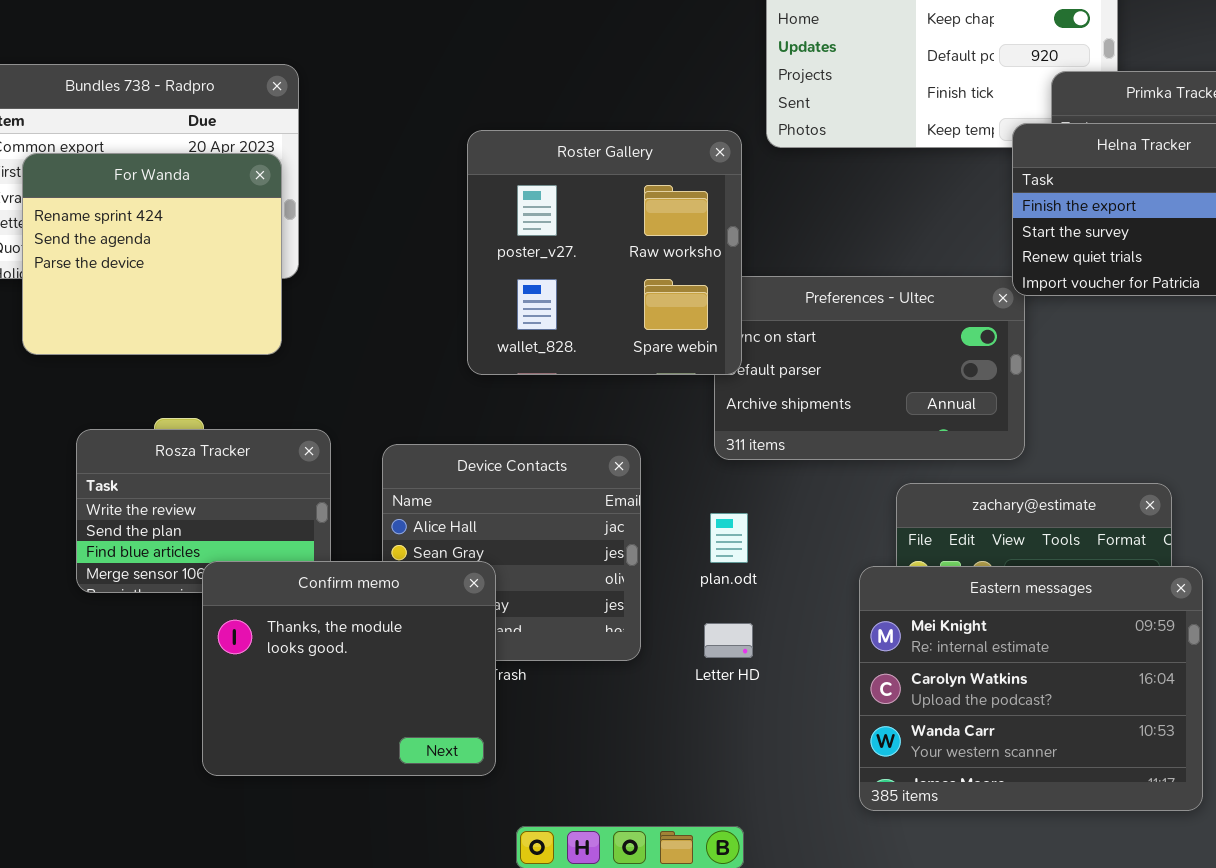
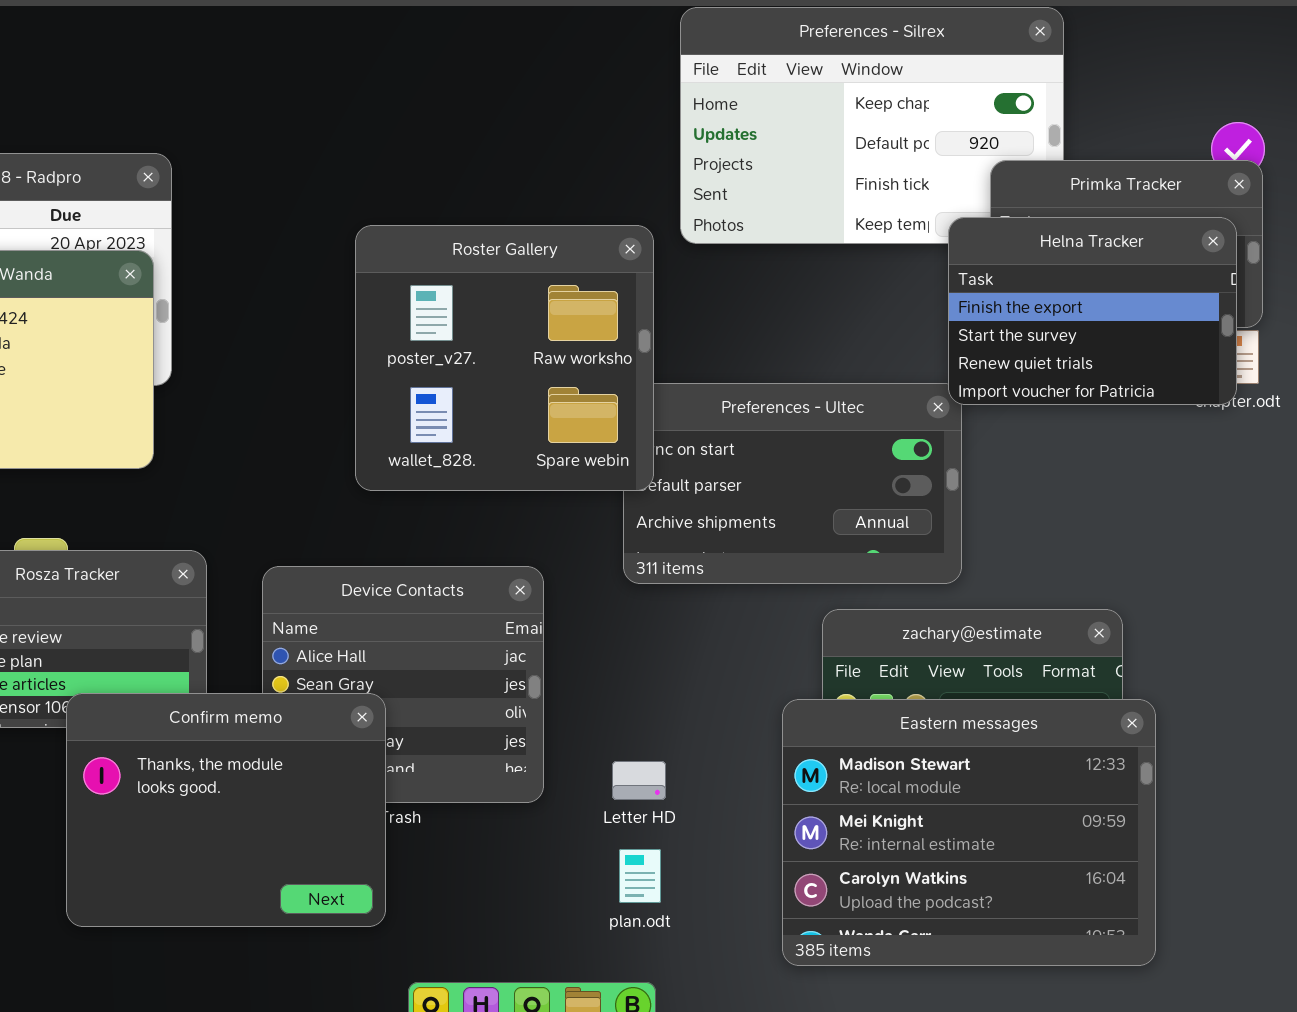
plan.odt: [710,513,748,563] -> [619,849,661,903], moved
Eastern messages: [859,566,1203,811] -> [782,699,1156,966], scrolled up 1 row

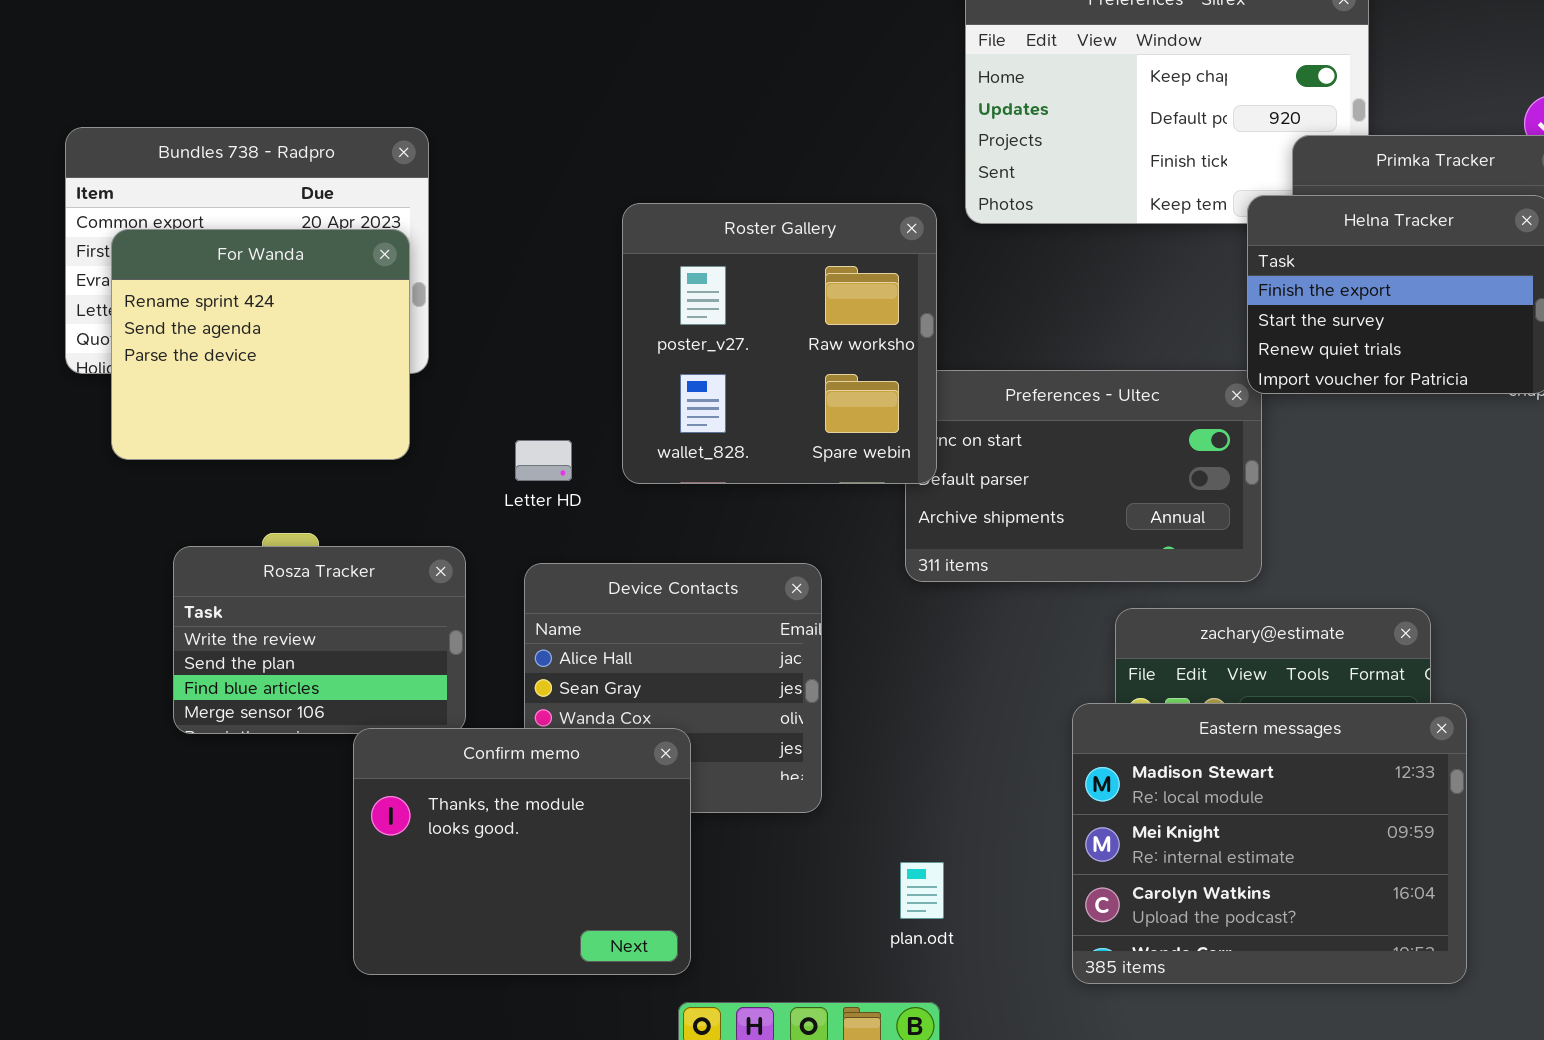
Confirm memo: [66,693,386,927] -> [353,728,691,975], moved
Letter HD: [612,761,666,800] -> [515,440,572,481], moved

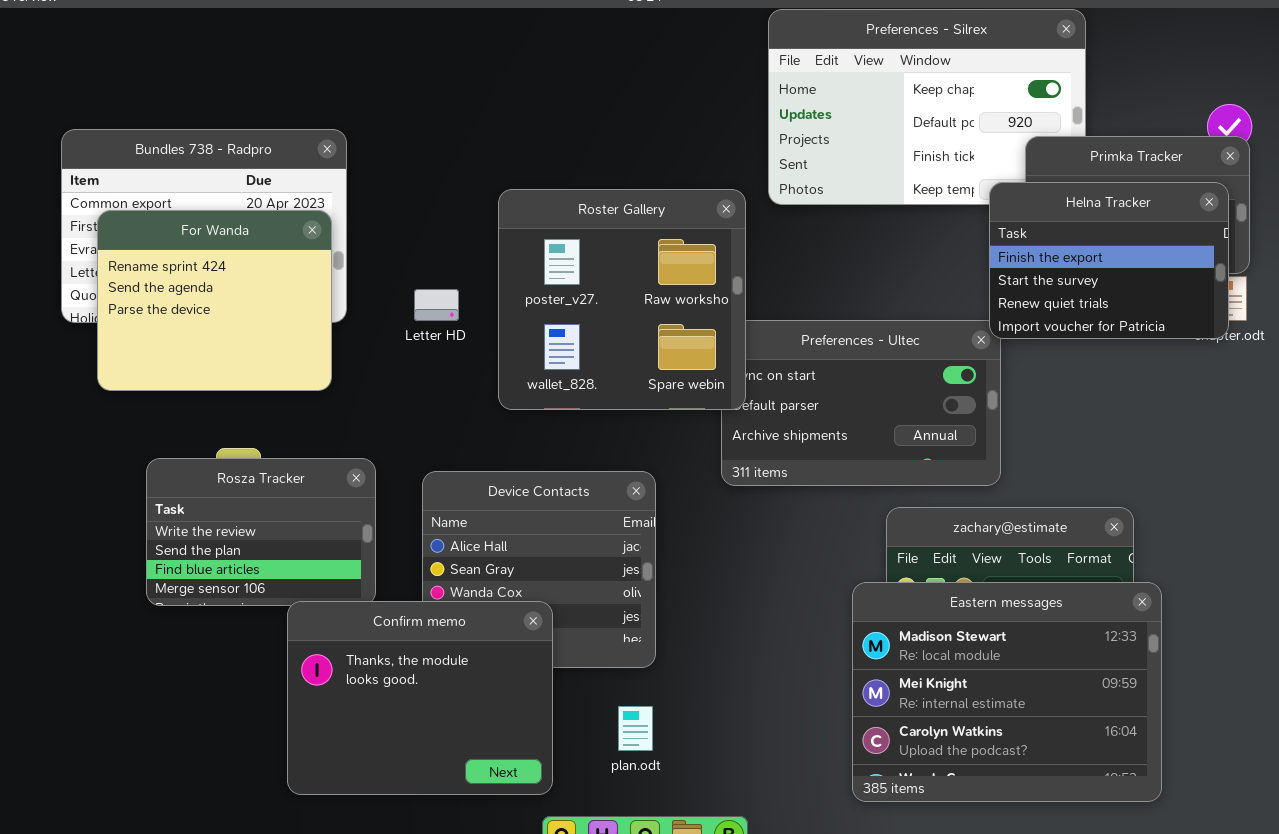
Letter HD: [515,440,572,481] -> [414,289,459,321], moved
plan.odt: [900,862,944,919] -> [618,706,653,751], moved

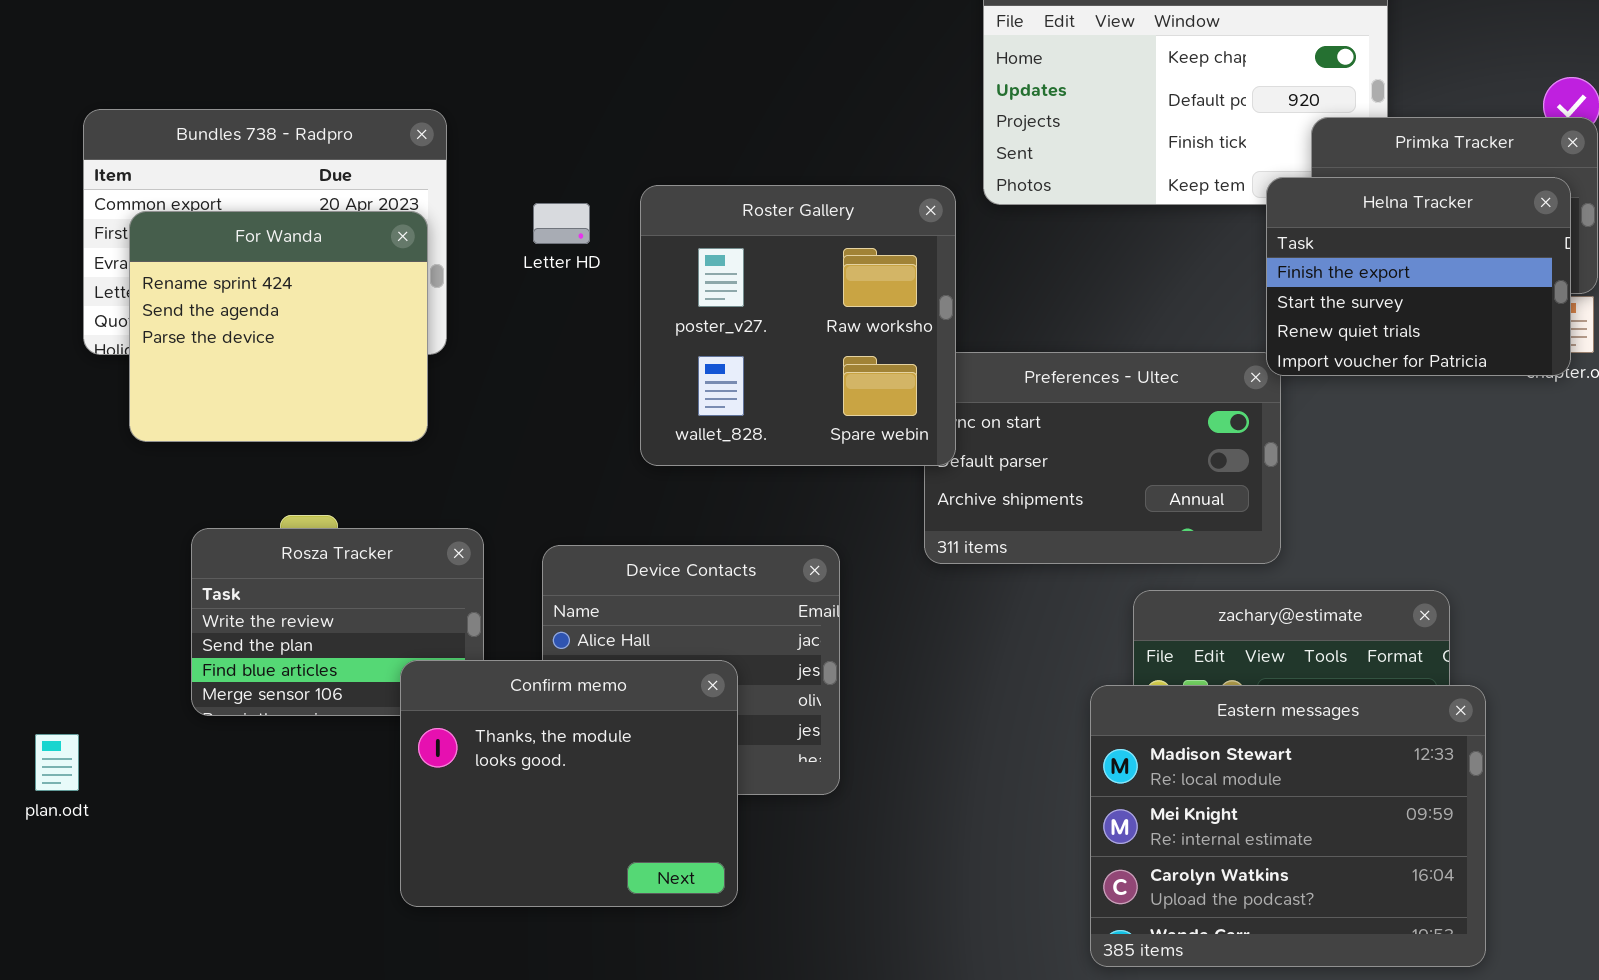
Letter HD: [414,289,459,321] -> [533,203,590,244], moved
Confirm memo: [287,601,553,795] -> [400,660,738,907], moved
plan.odt: [618,706,653,751] -> [35,734,79,791], moved

